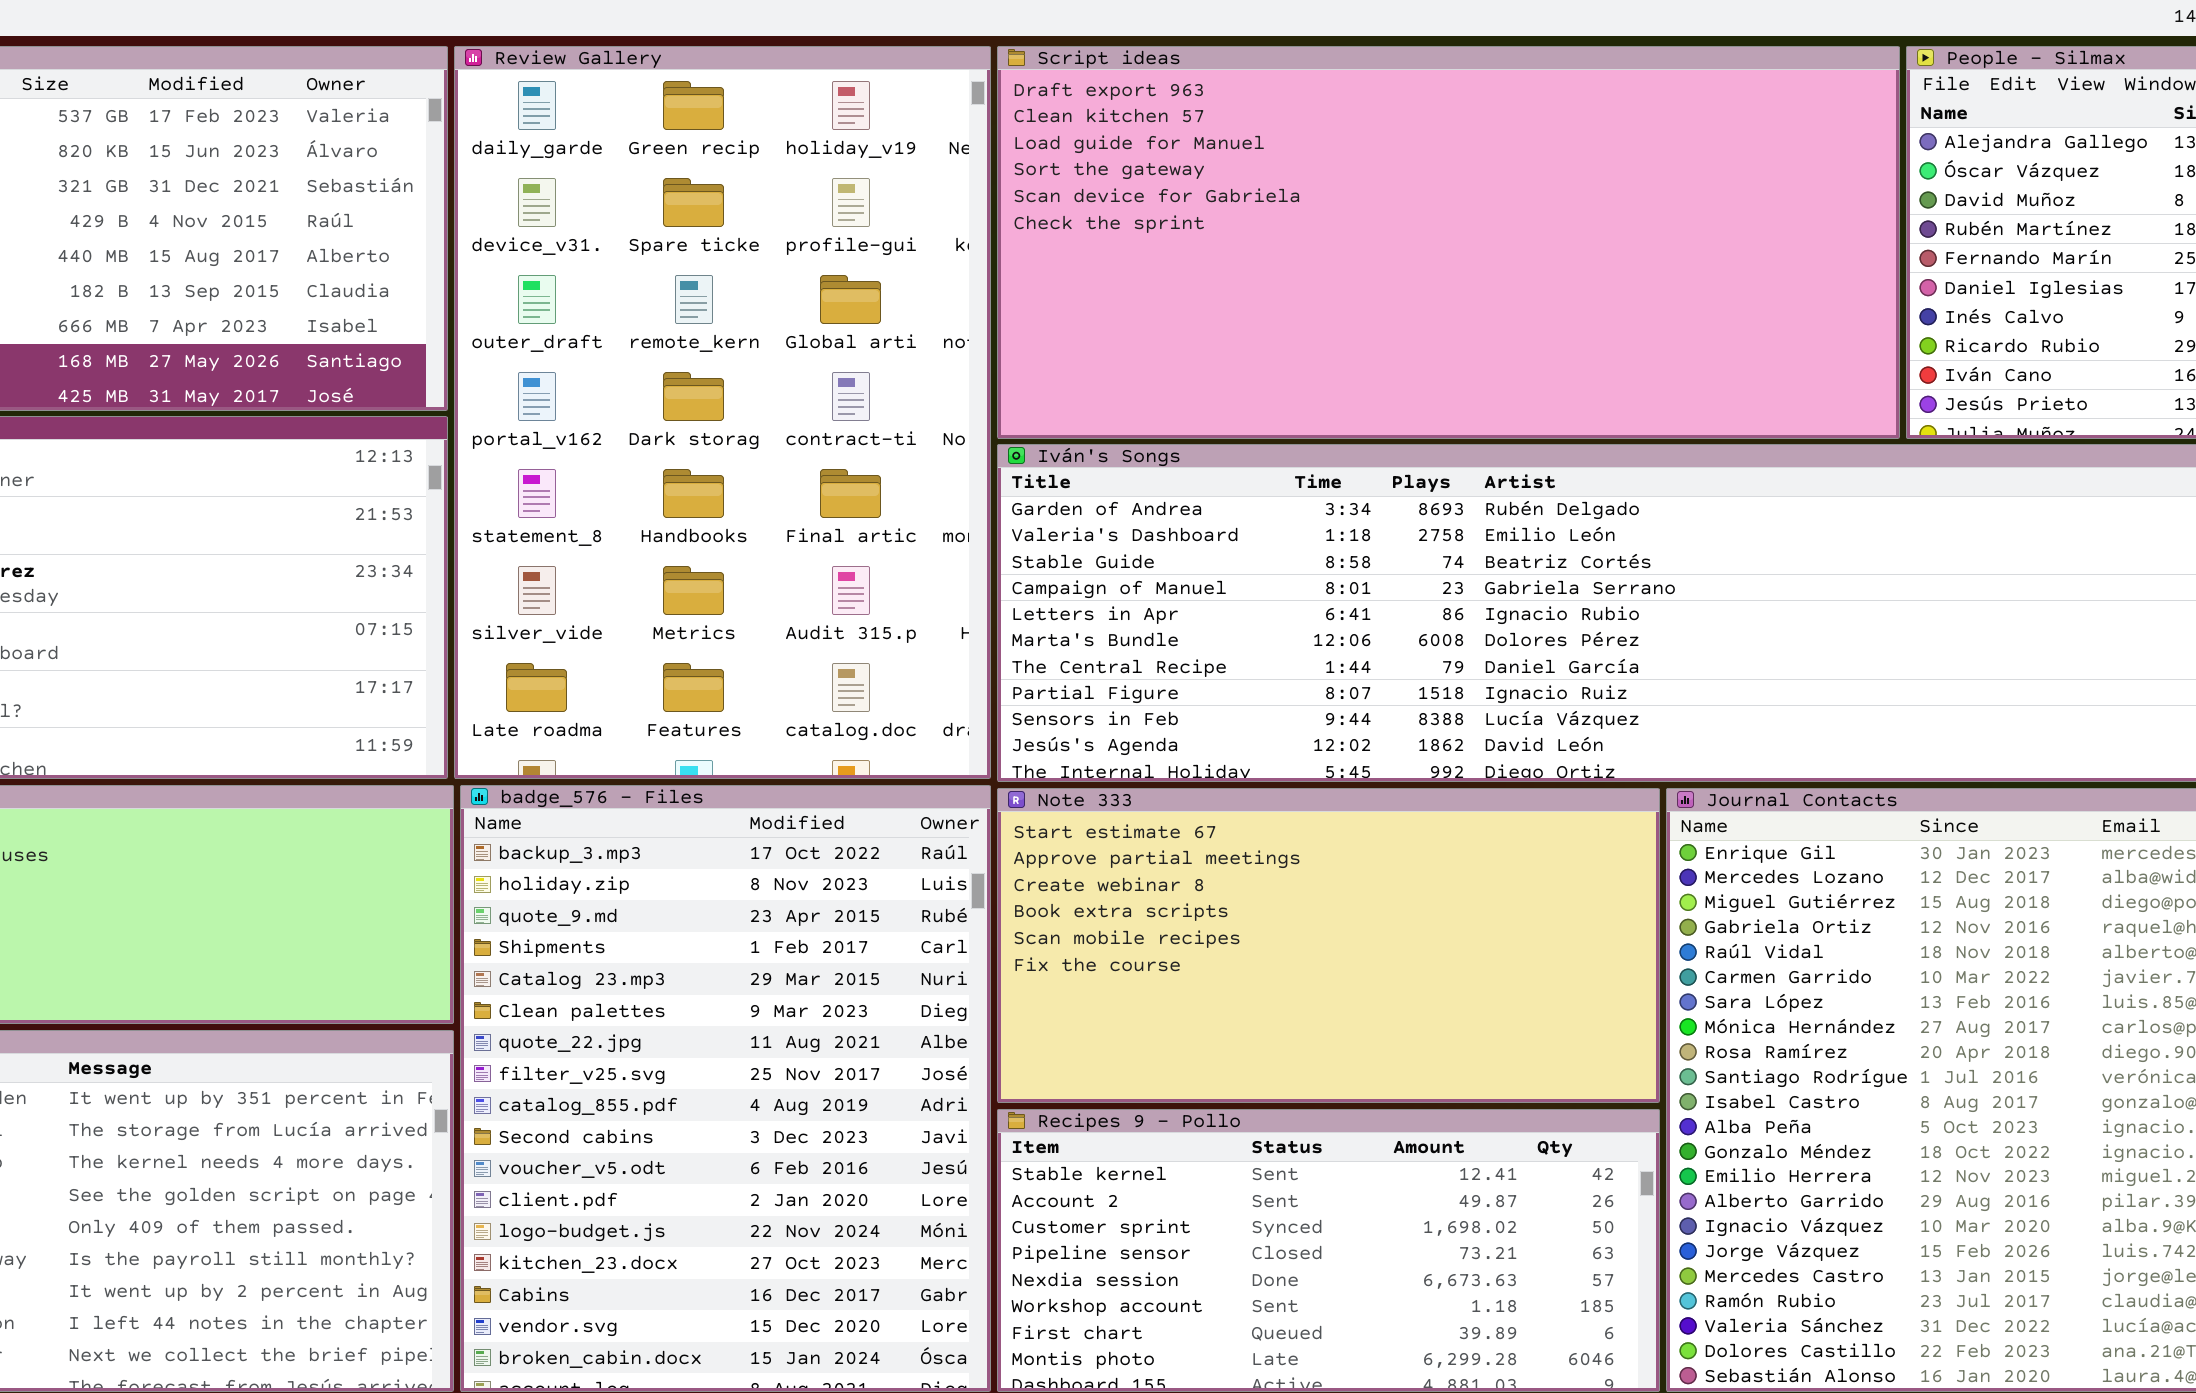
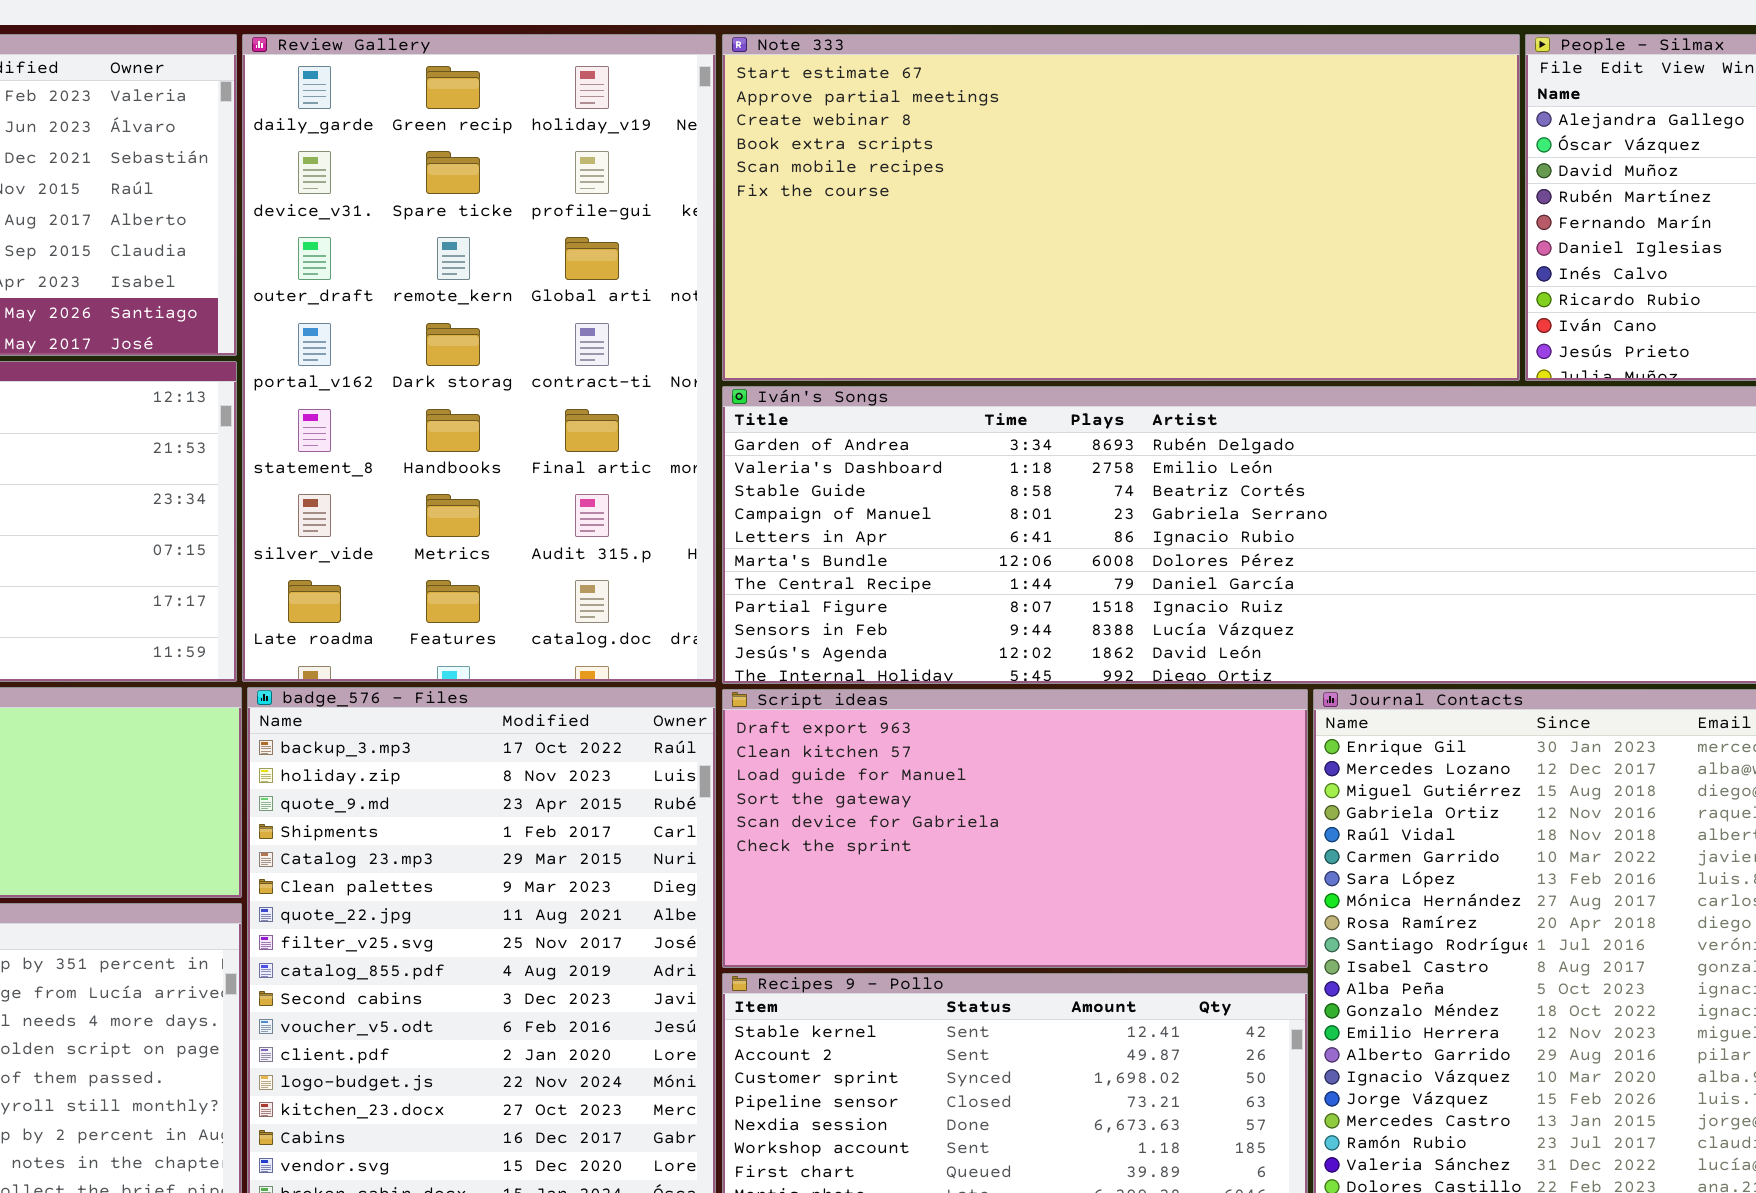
Script ideas: [997,46,1900,439] -> [722,689,1308,968], moved, resized
Note 333: [997,788,1660,1103] -> [722,34,1520,381], moved, resized

